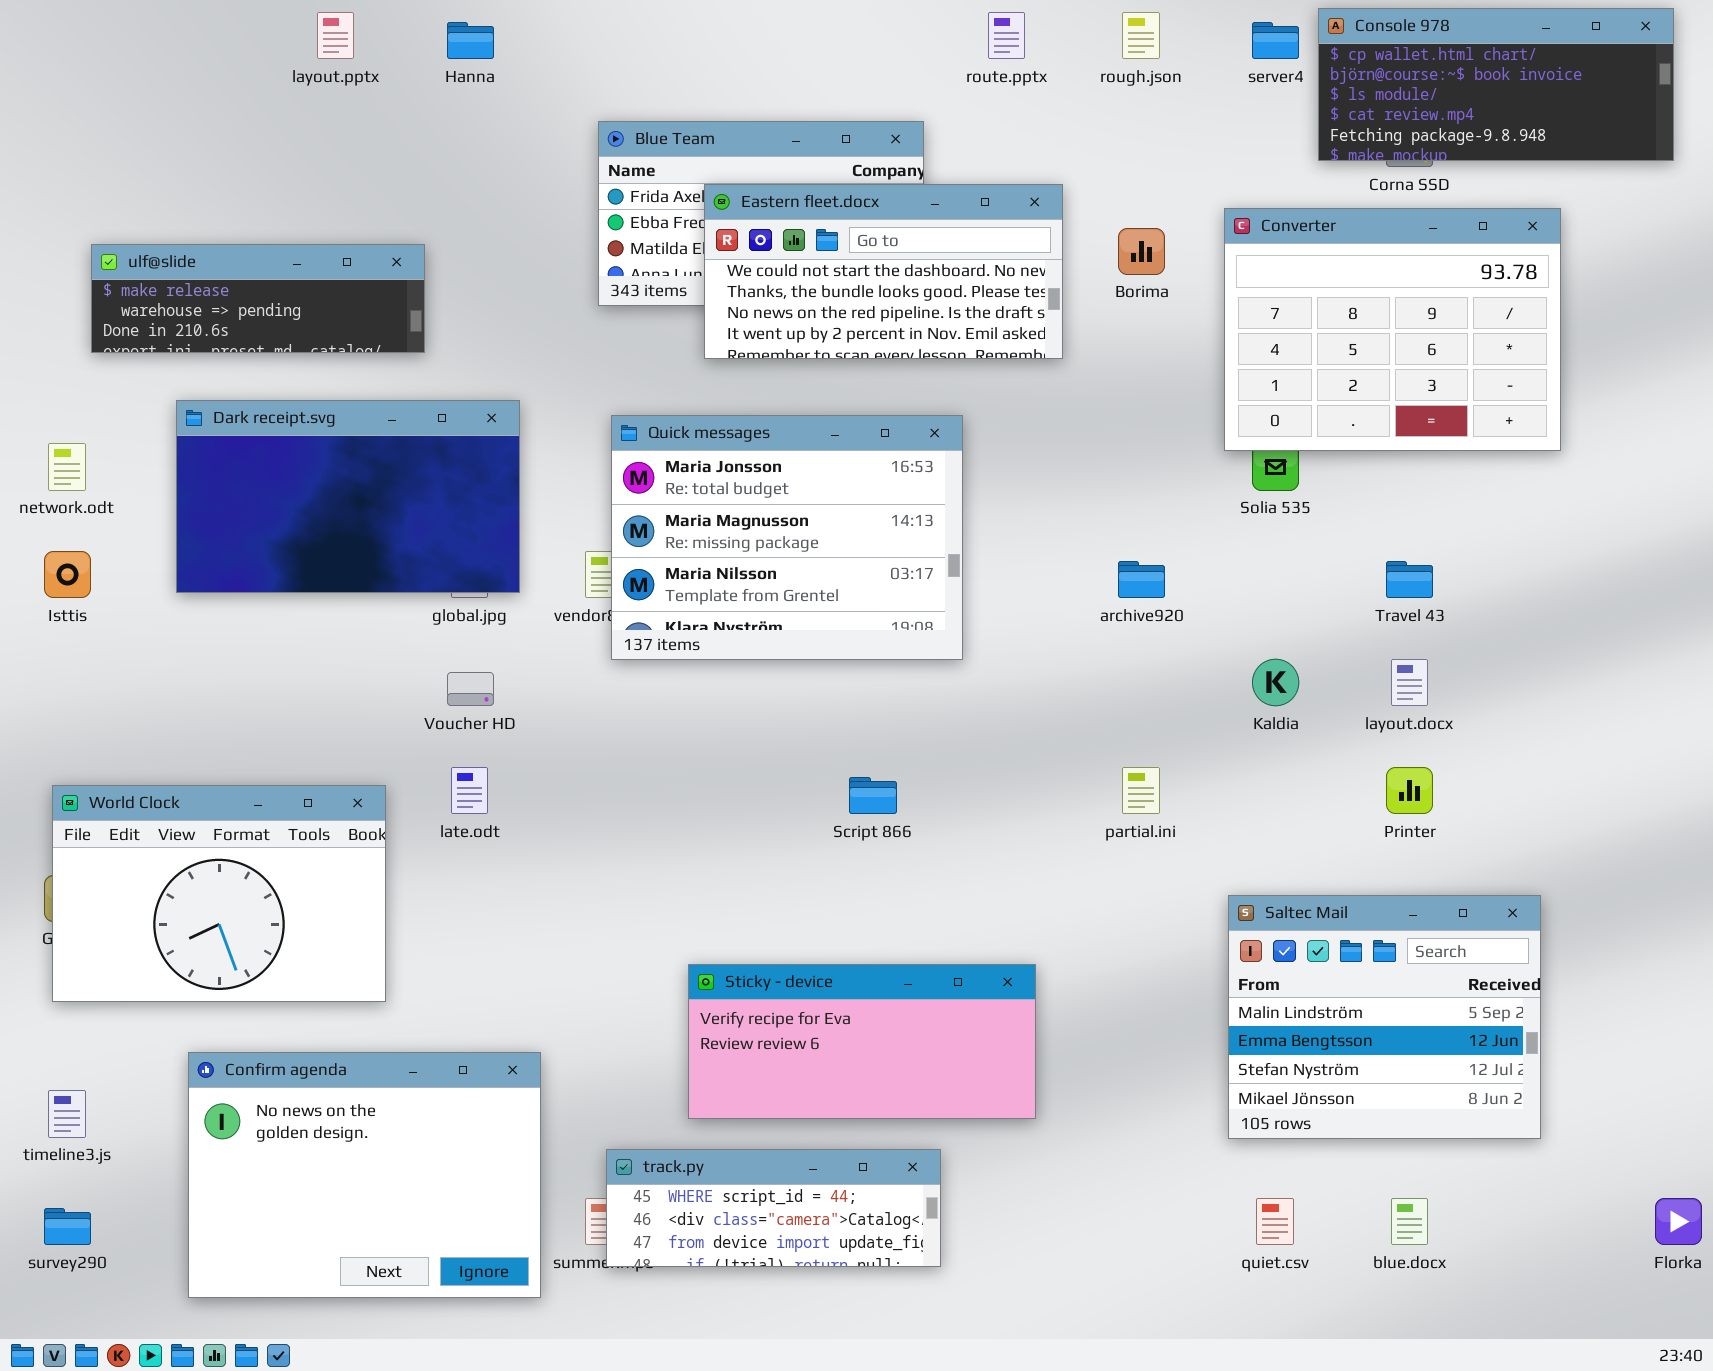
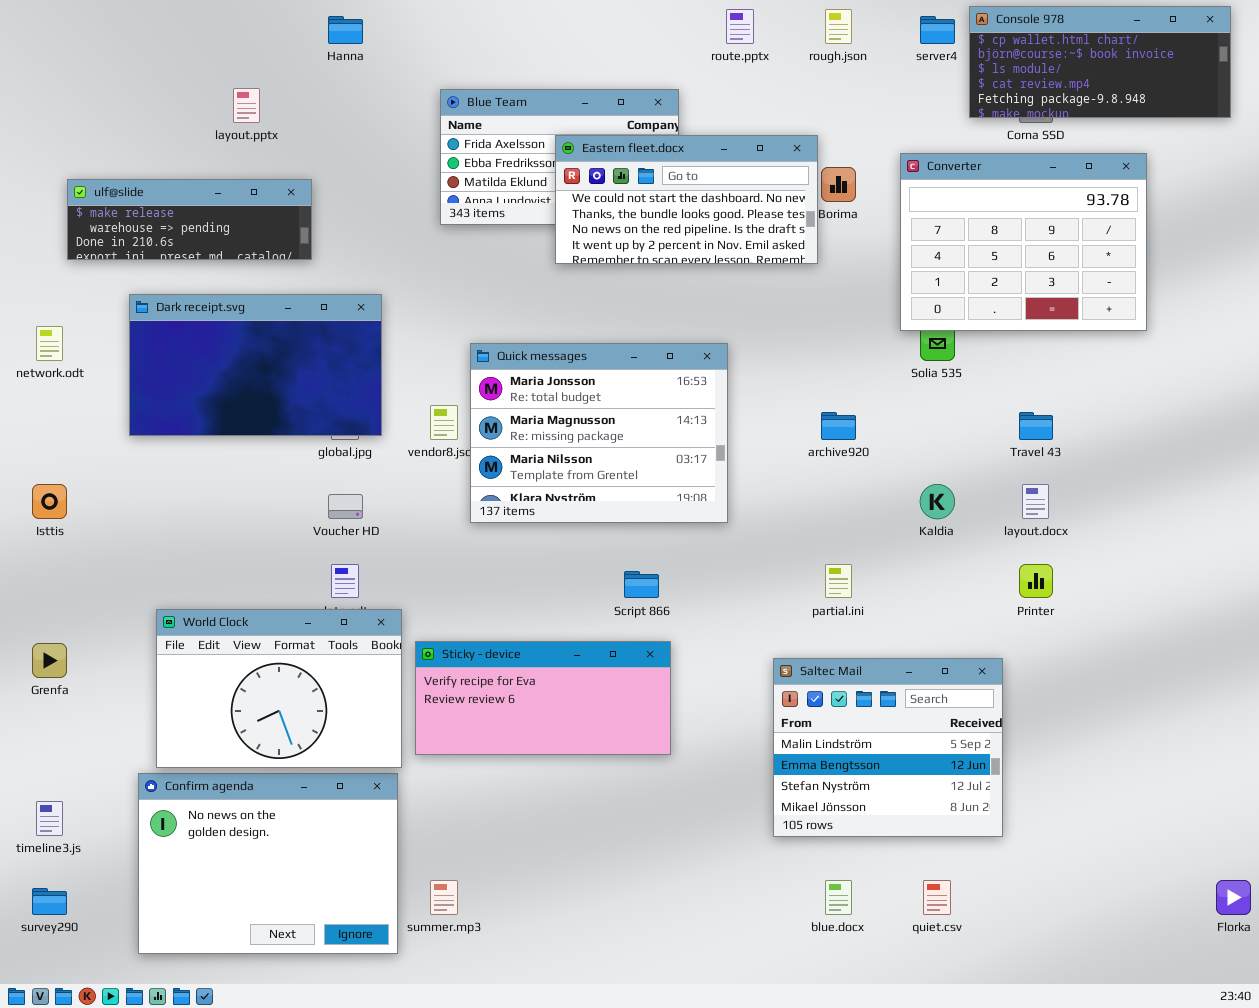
layout.pptx: [317,12,354,59] -> [233,88,260,123], moved
Eastern fleet.docx: [704,184,1063,359] -> [555,135,818,264], moved
Quick messages: [611,415,963,660] -> [470,343,728,523], moved
Isttis: [44,551,91,598] -> [32,484,67,519], moved
World Clock: [52,785,386,1002] -> [156,609,402,768], moved
Saltec Mail: [1228,895,1541,1139] -> [773,658,1003,837], moved
Sticky - device: [688,964,1036,1119] -> [415,641,671,755], moved
track.py: [606,1149,941,1267] -> none, closed
blue.docx: [1391,1198,1428,1245] -> [825,880,852,915], moved

